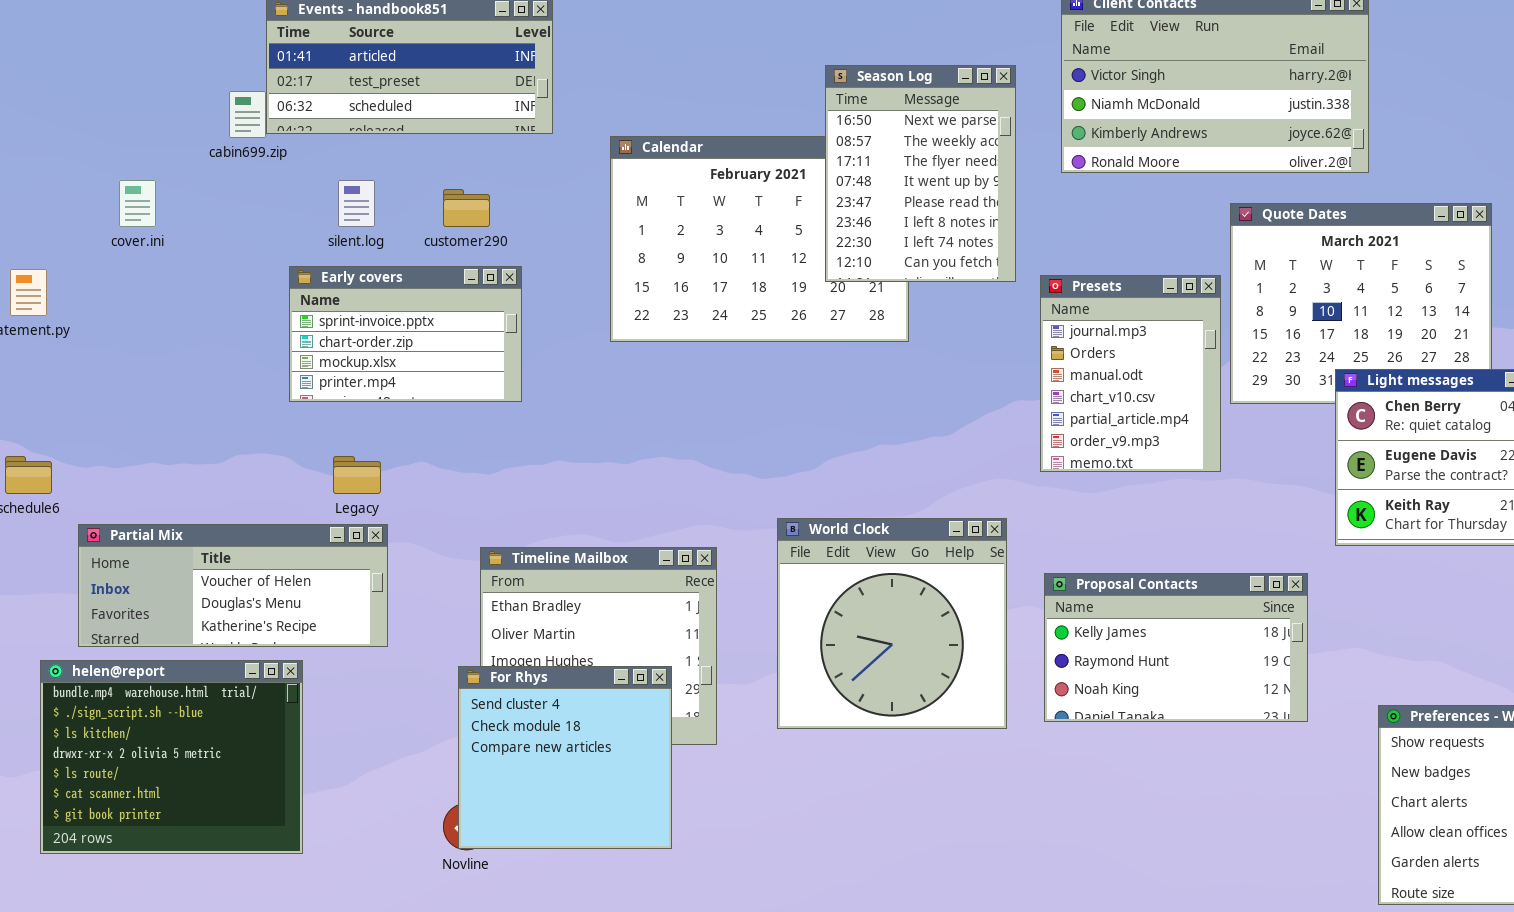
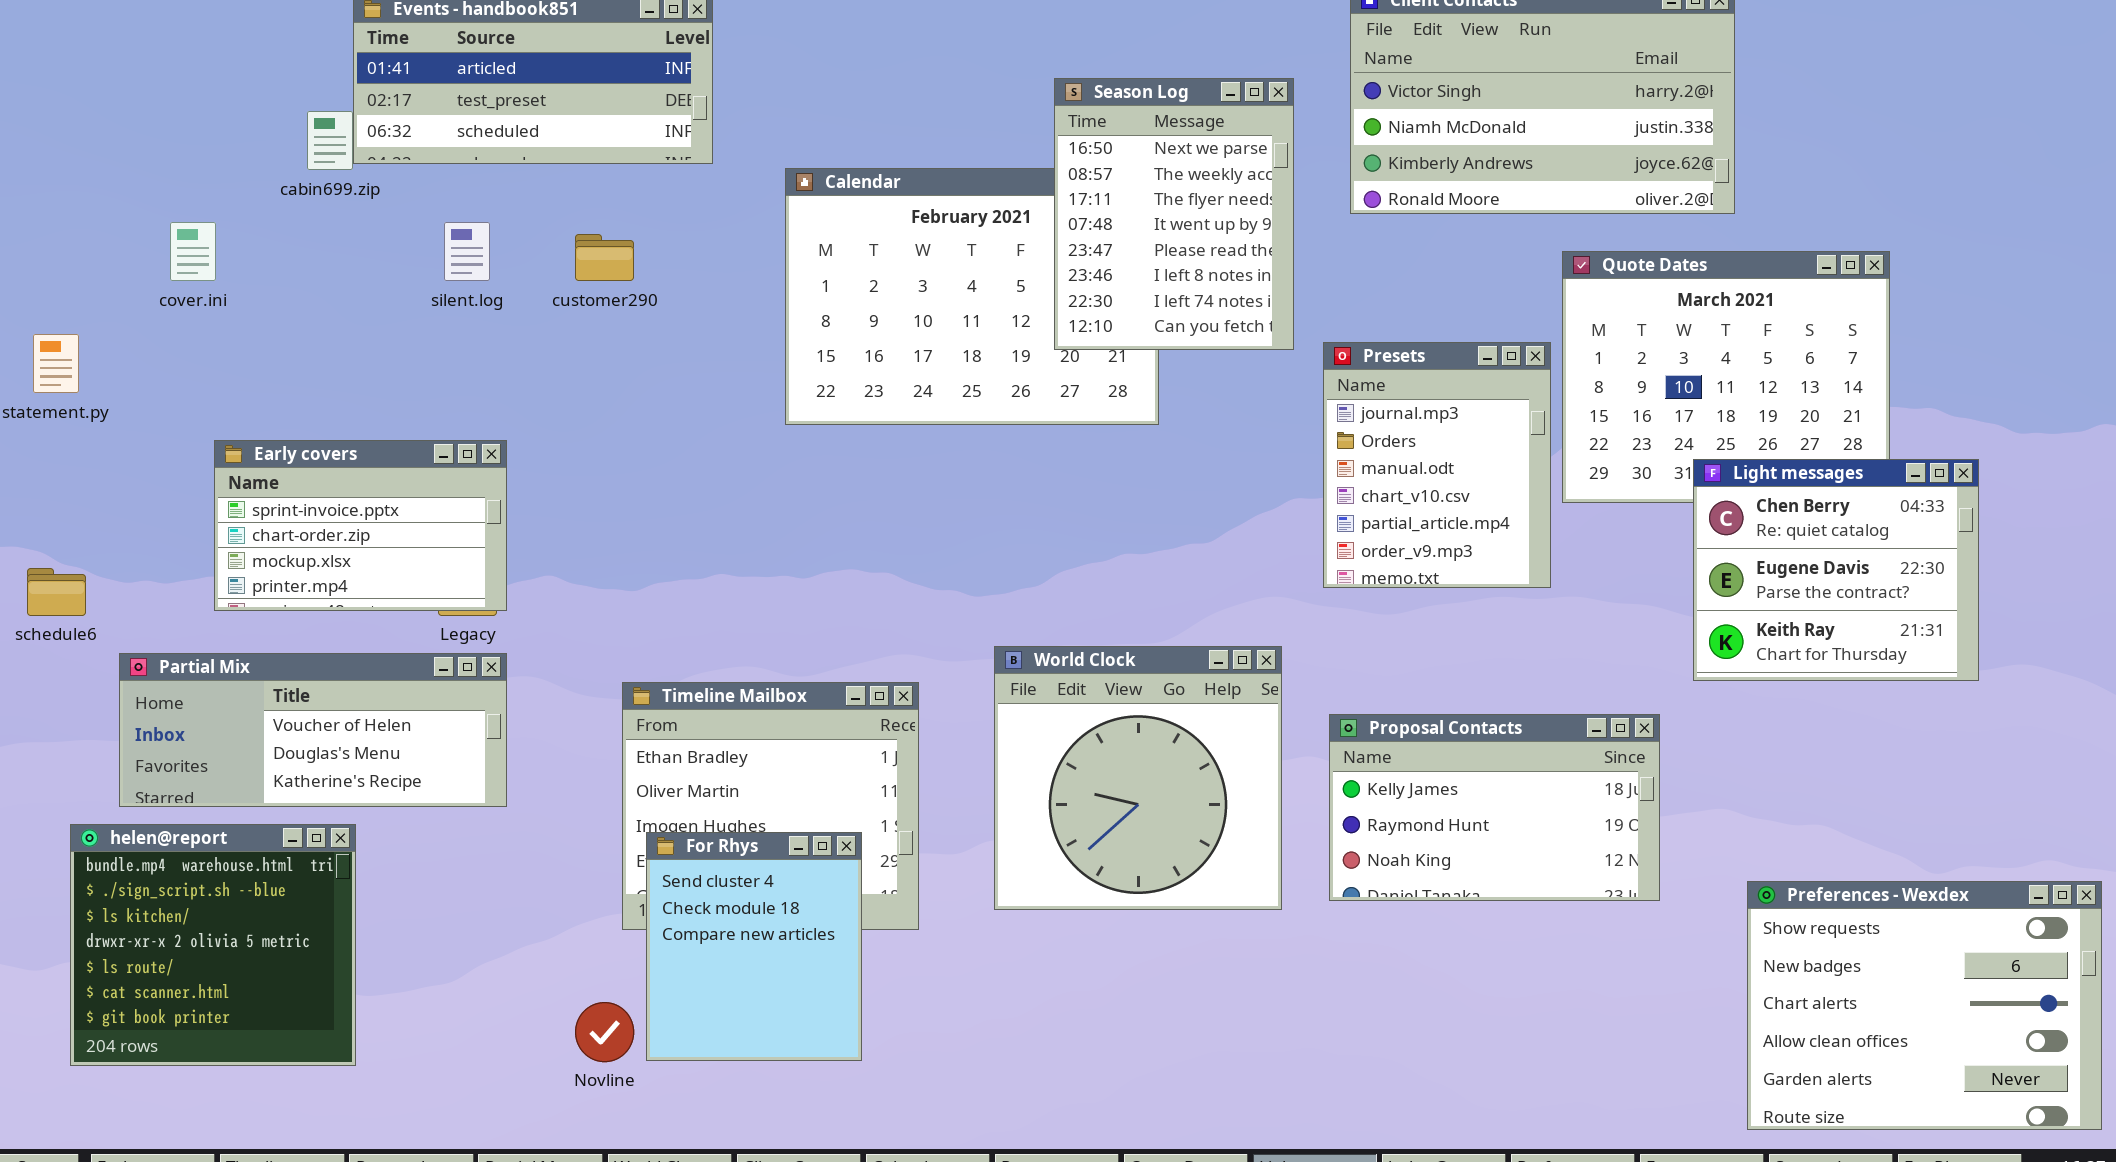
Early covers: [289,266,522,402] -> [214,440,507,611], moved
helen@report: [40,660,303,854] -> [70,824,356,1066], resized
For Rhys: [458,666,672,849] -> [646,832,862,1061], resized

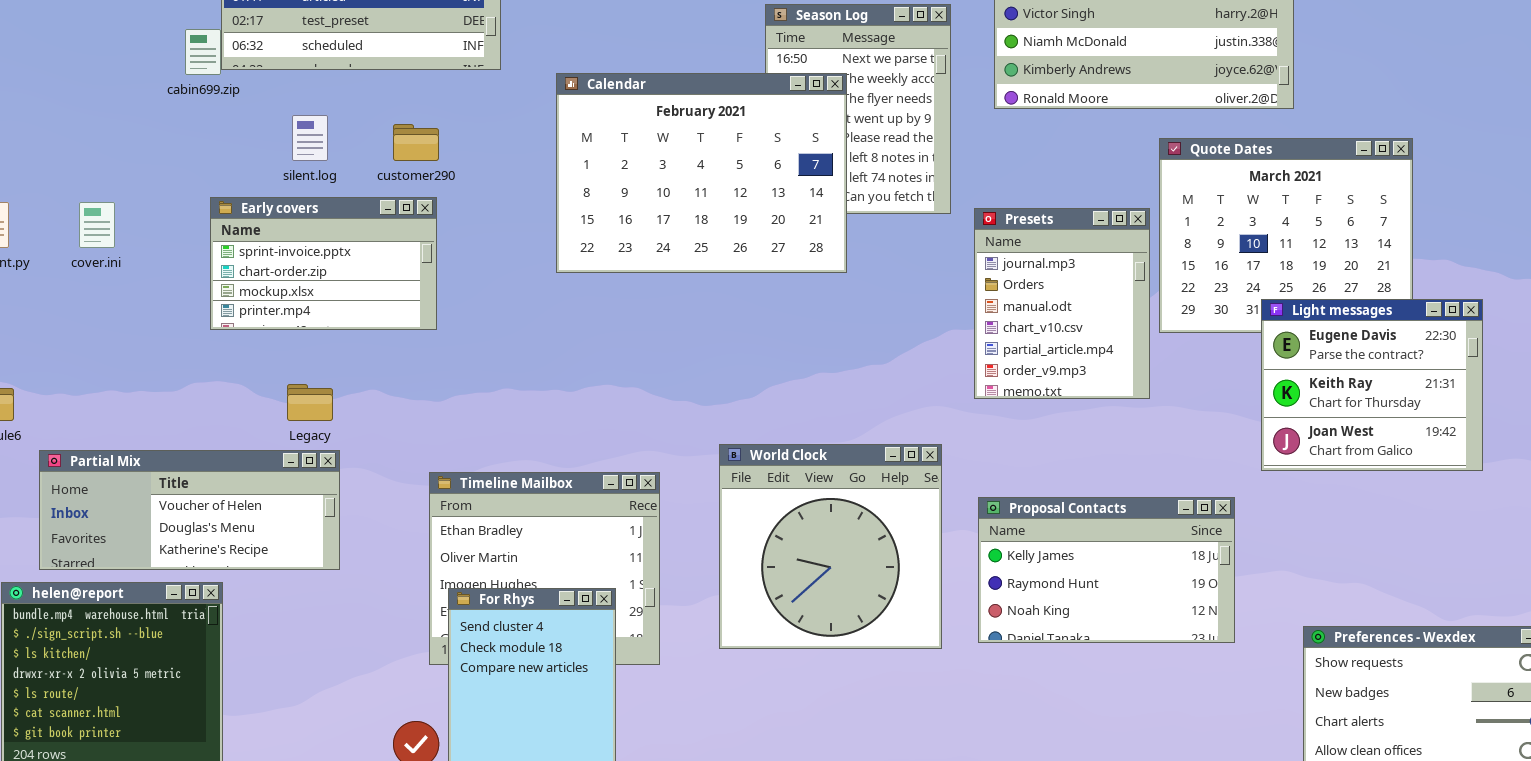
Calendar: [785,168,1159,425] -> [556,73,847,273], raised
cover.ini: [170,222,216,281] -> [79,202,115,248], moved
Early covers: [214,440,507,611] -> [210,197,437,330], moved
Light messages: [1693,459,1979,681] -> [1261,299,1483,471], scrolled down 1 row

